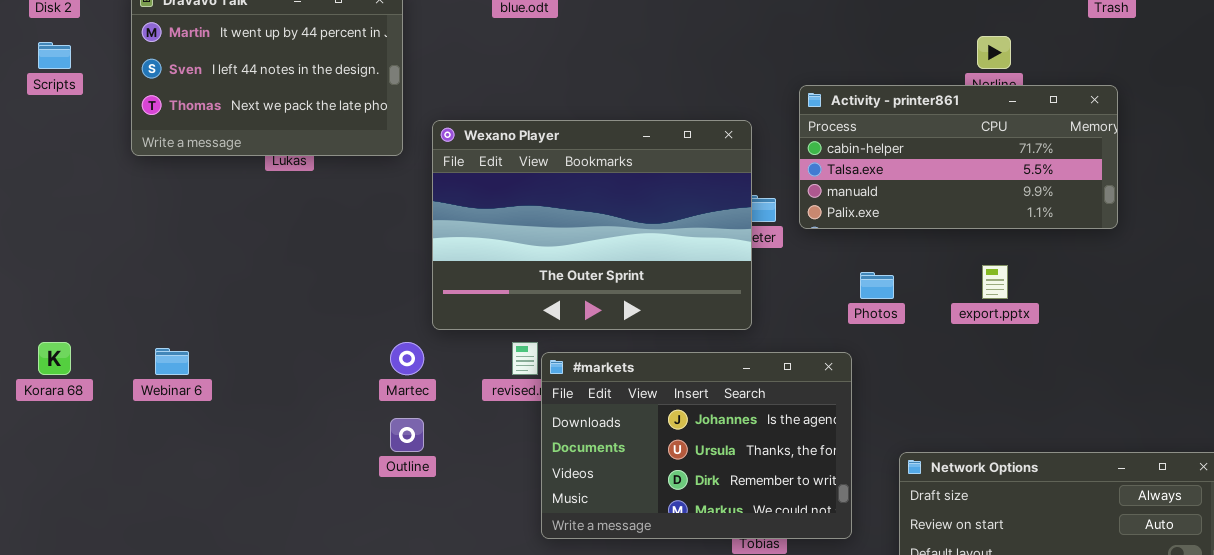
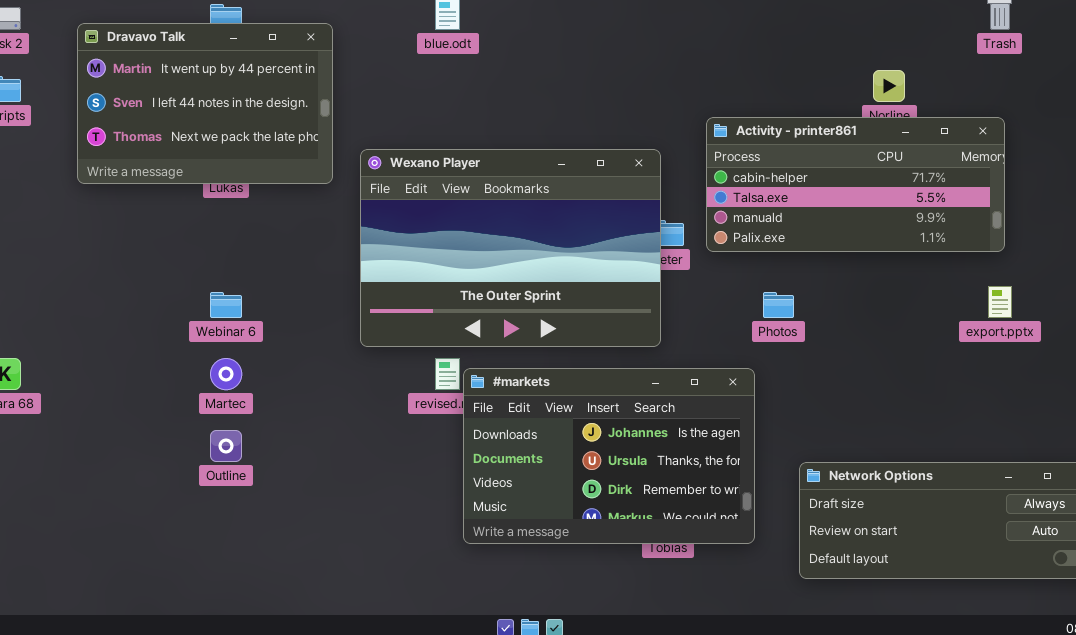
export.pptx: [982,265,1008,299] -> [988,286,1012,318], moved
Martec: [390,342,424,375] -> [210,358,242,390], moved
Webinar 6: [155,348,189,375] -> [210,292,242,318], moved
Outline: [390,418,424,452] -> [210,430,242,462], moved

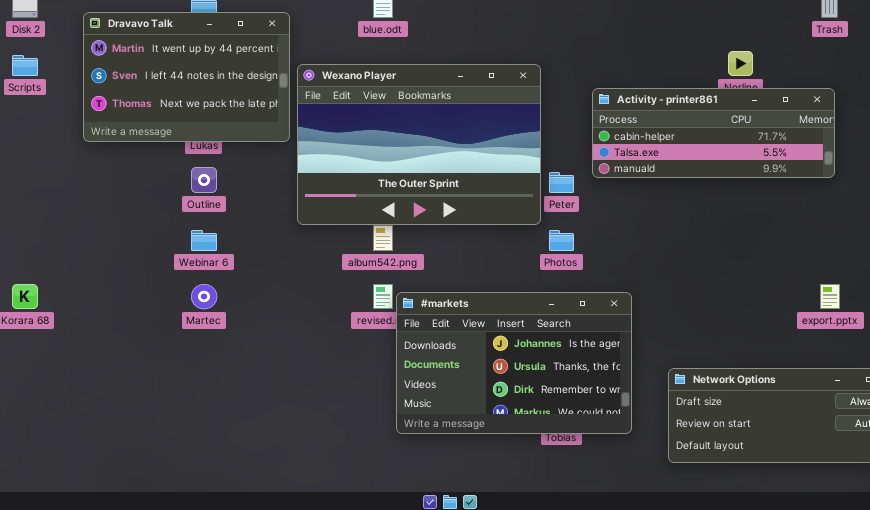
Activity - printer861: [706,117,1005,252] -> [592,88,835,178], resized
Wexano Player: [360,149,661,347] -> [297,64,541,225], moved
export.pptx: [988,286,1012,318] -> [820,284,840,309], moved
Photos: [763,292,794,318] -> [549,230,574,251], moved
Outline: [210,430,242,462] -> [191,167,217,193], moved

